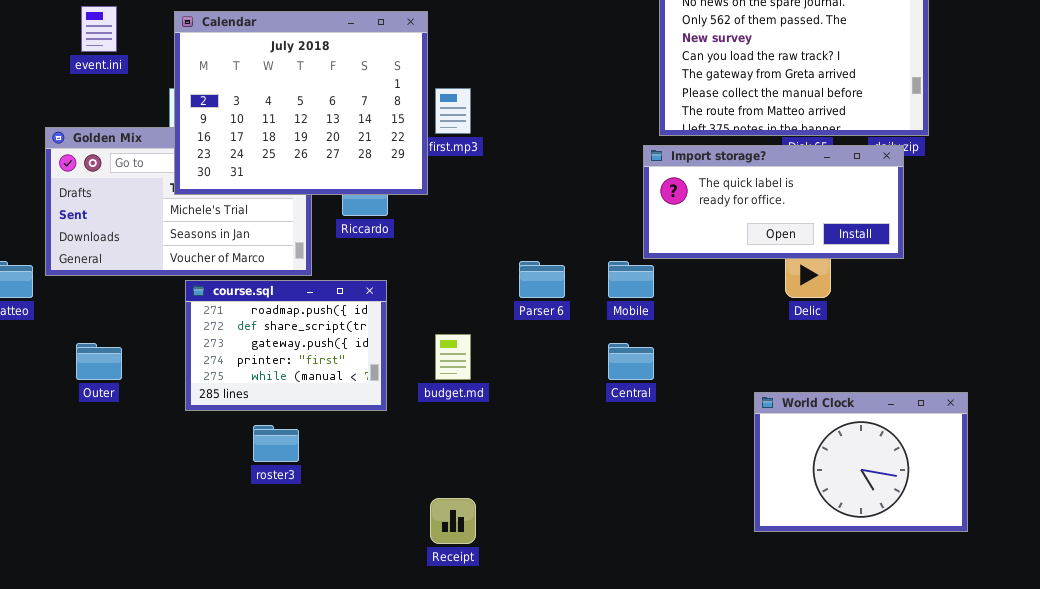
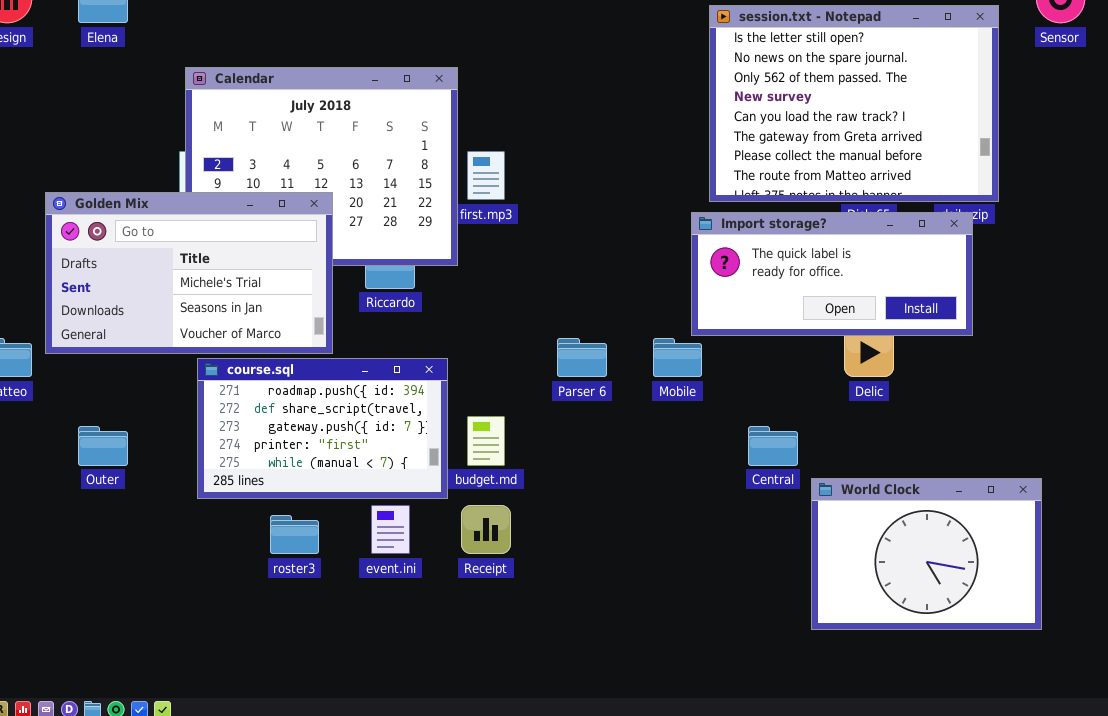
event.ini: [81,6,117,52] -> [371,505,410,554], moved
Golden Mix: [45,127,312,276] -> [45,192,333,354], raised
course.sql: [185,280,387,411] -> [197,358,448,499], resized
Central: [608,343,654,380] -> [748,426,798,466], moved
Receipt: [430,498,476,544] -> [461,505,511,554], moved

